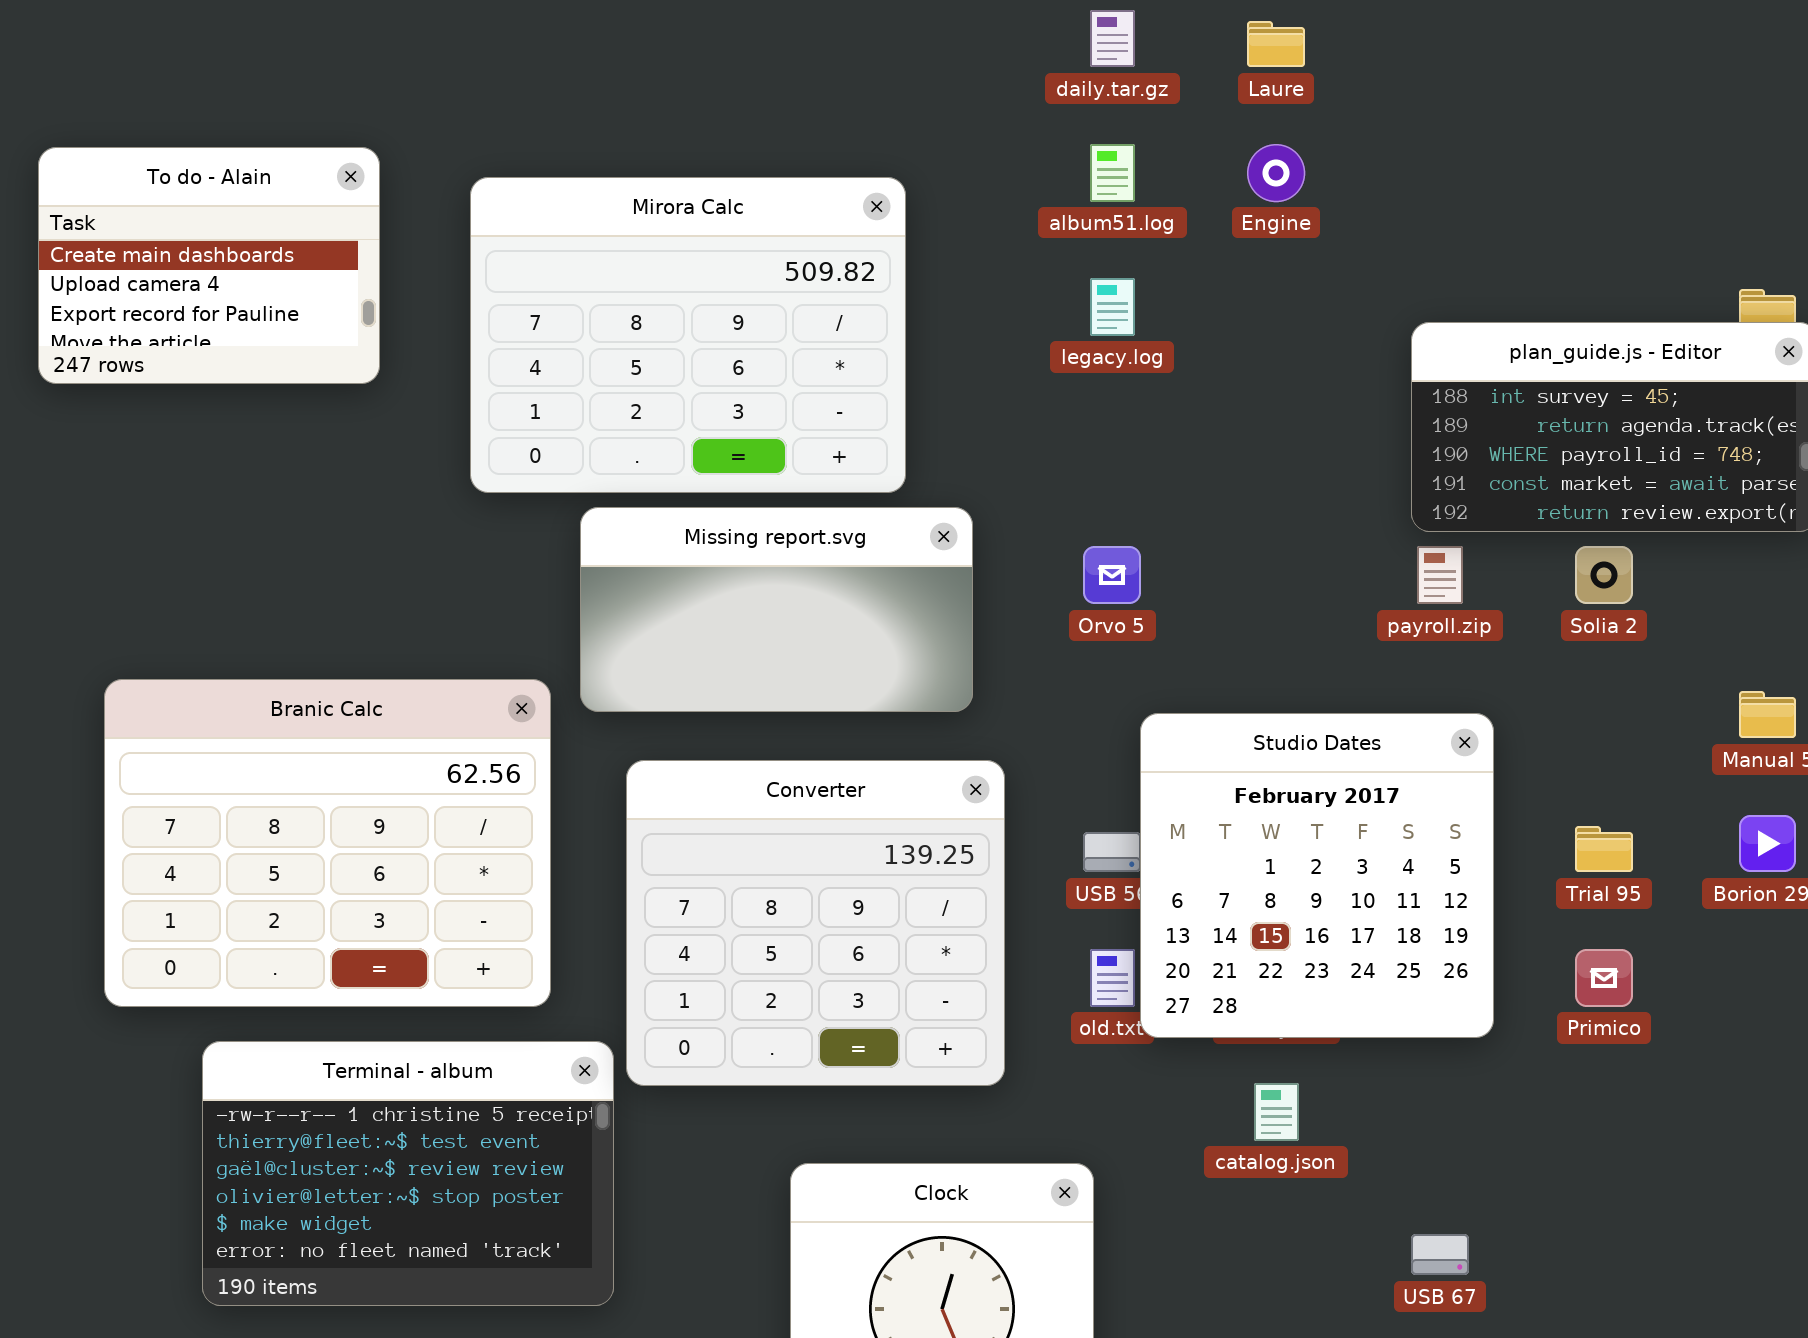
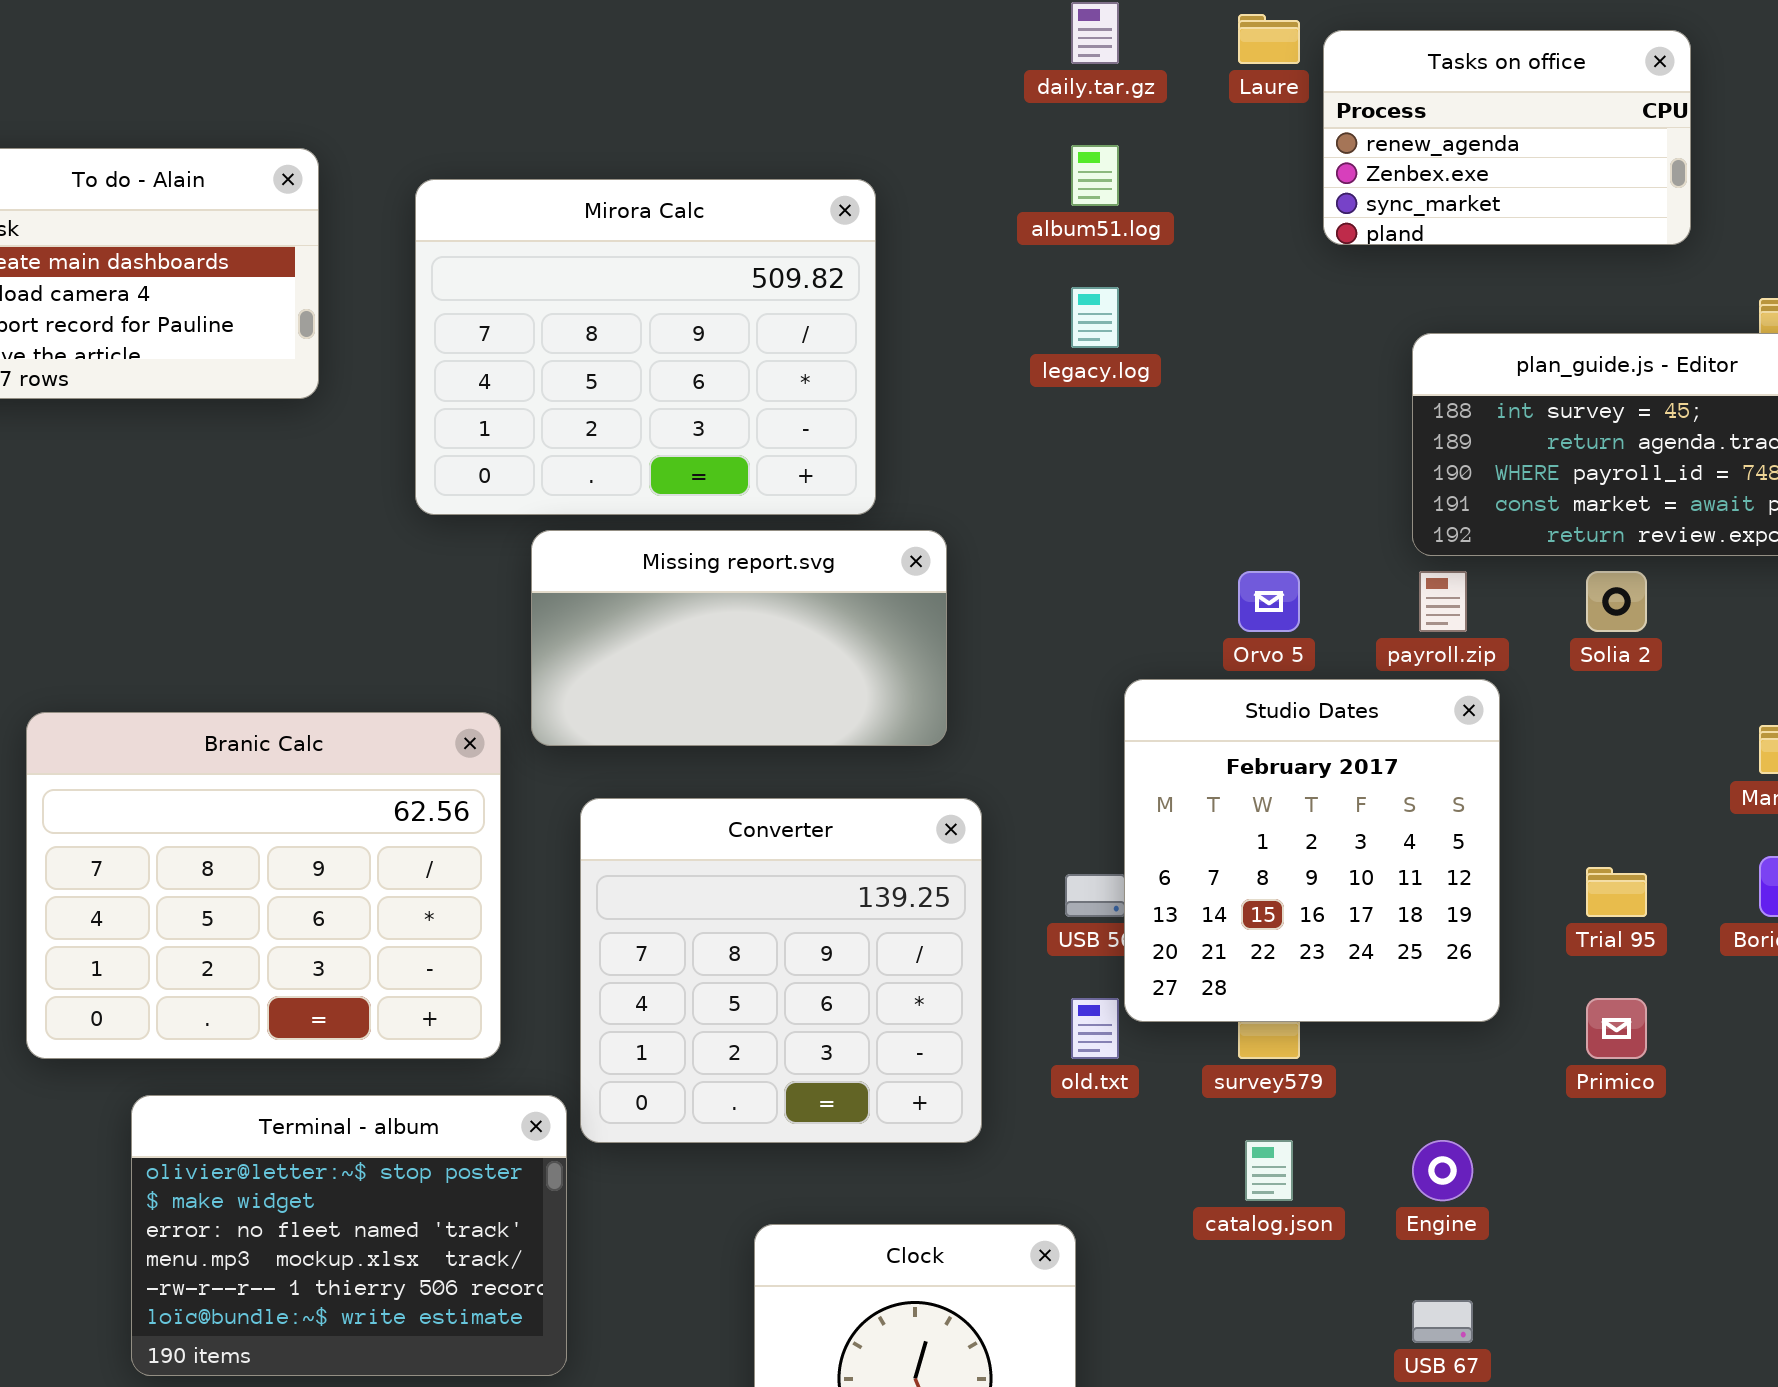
Tasks on office: none -> [1323,30,1691,245], opened
Engine: [1247,144,1305,202] -> [1412,1140,1473,1201], moved
Orvo 5: [1083,546,1141,604] -> [1238,571,1300,632], moved
Studio Dates: [1140,713,1494,1038] -> [1124,679,1500,1022], moved
Terminal - album: [202,1041,614,1306] -> [131,1095,567,1376], scrolled down 3 rows

